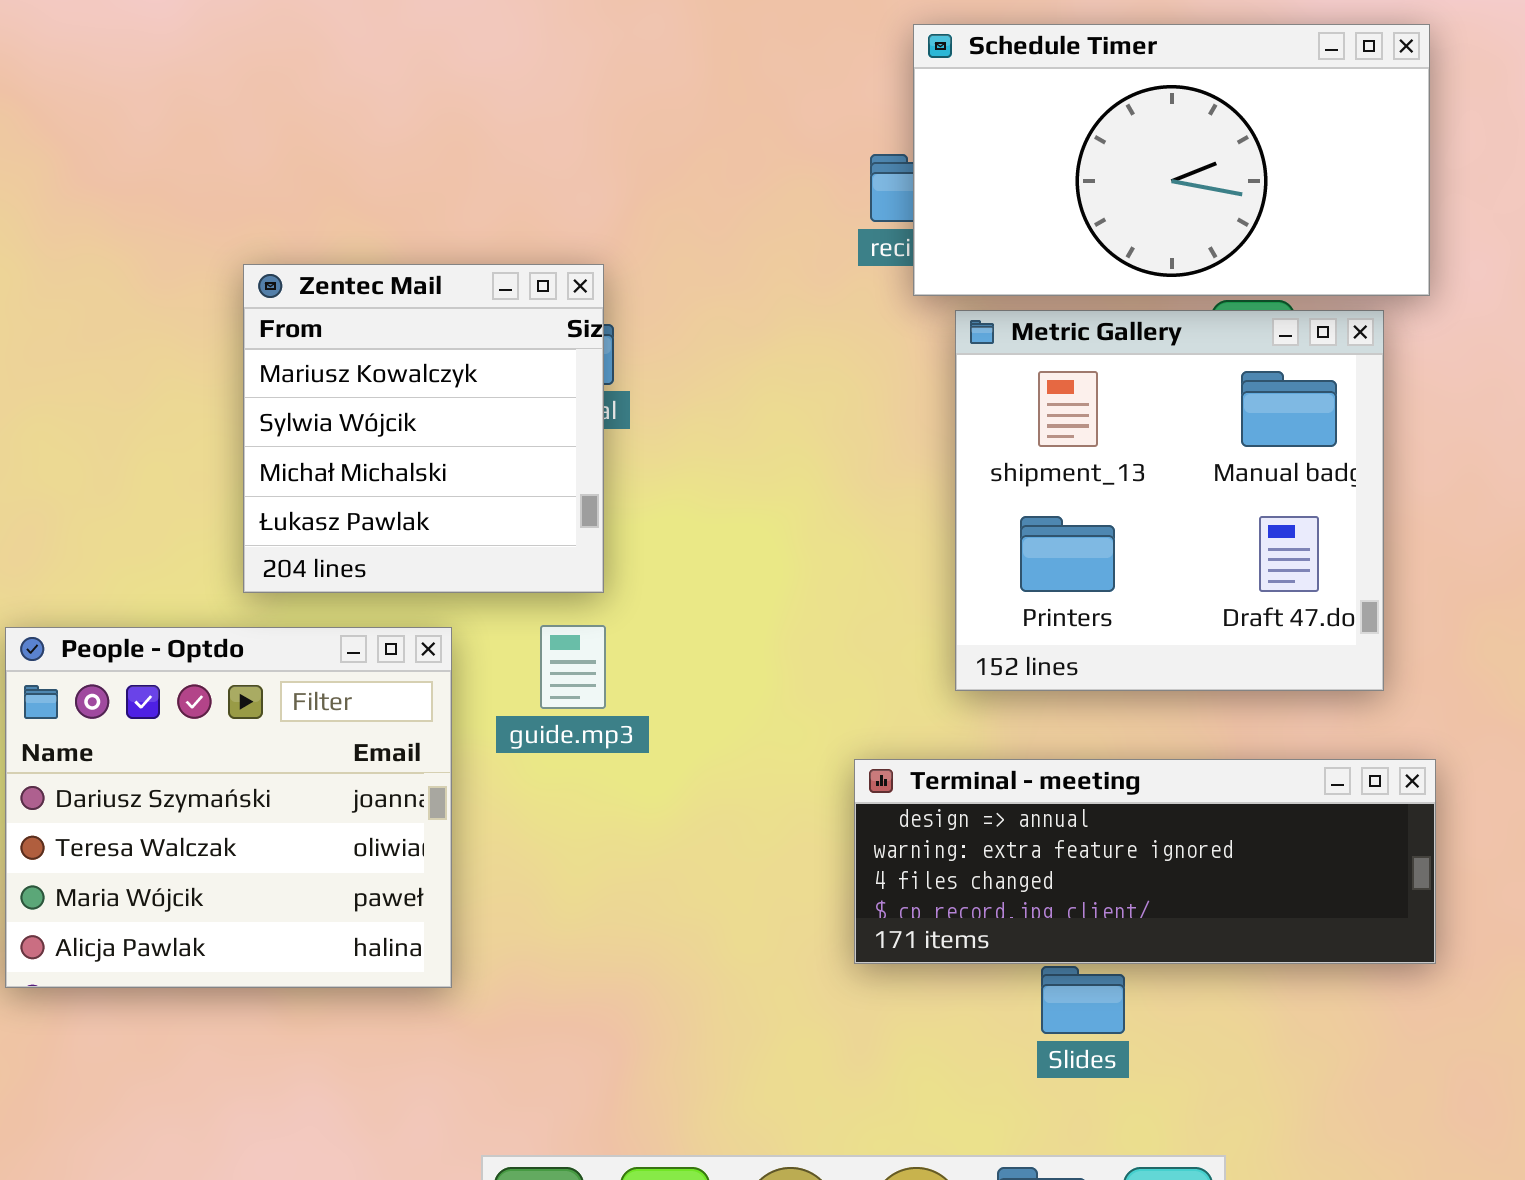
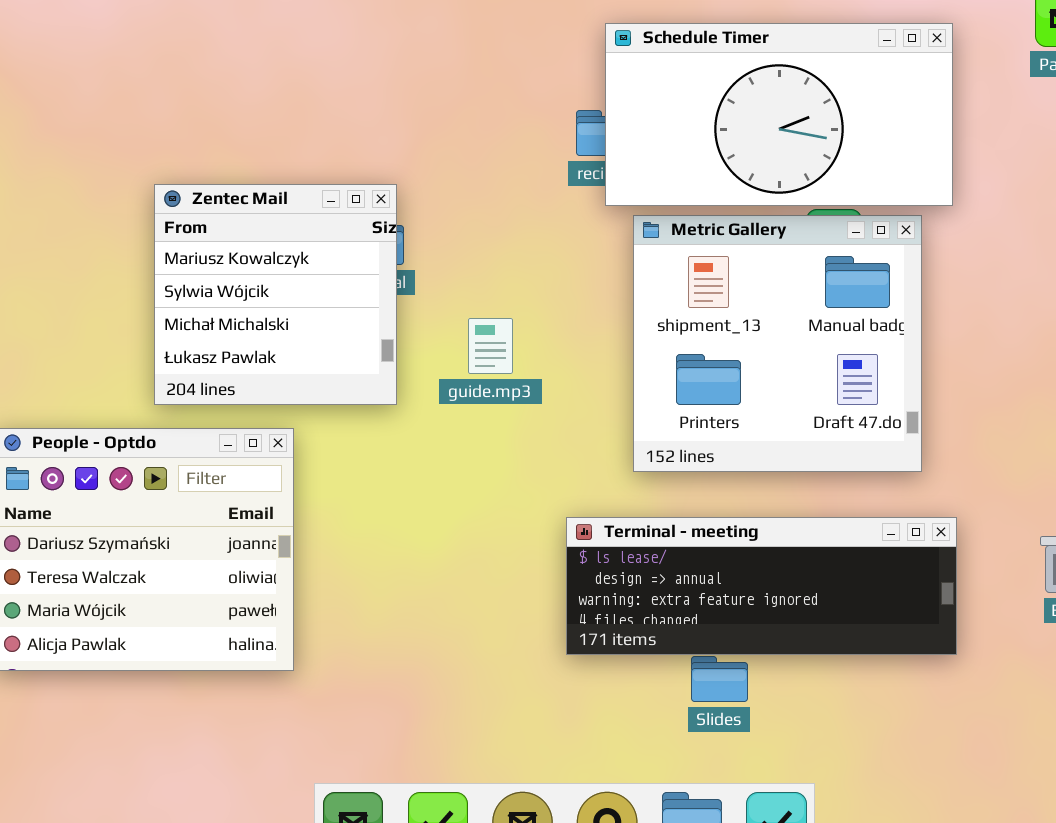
guide.mp3: [540,625,606,709] -> [468,318,513,374], moved
Terminal - meeting: [854,759,1436,964] -> [566,517,957,655], scrolled up 1 row

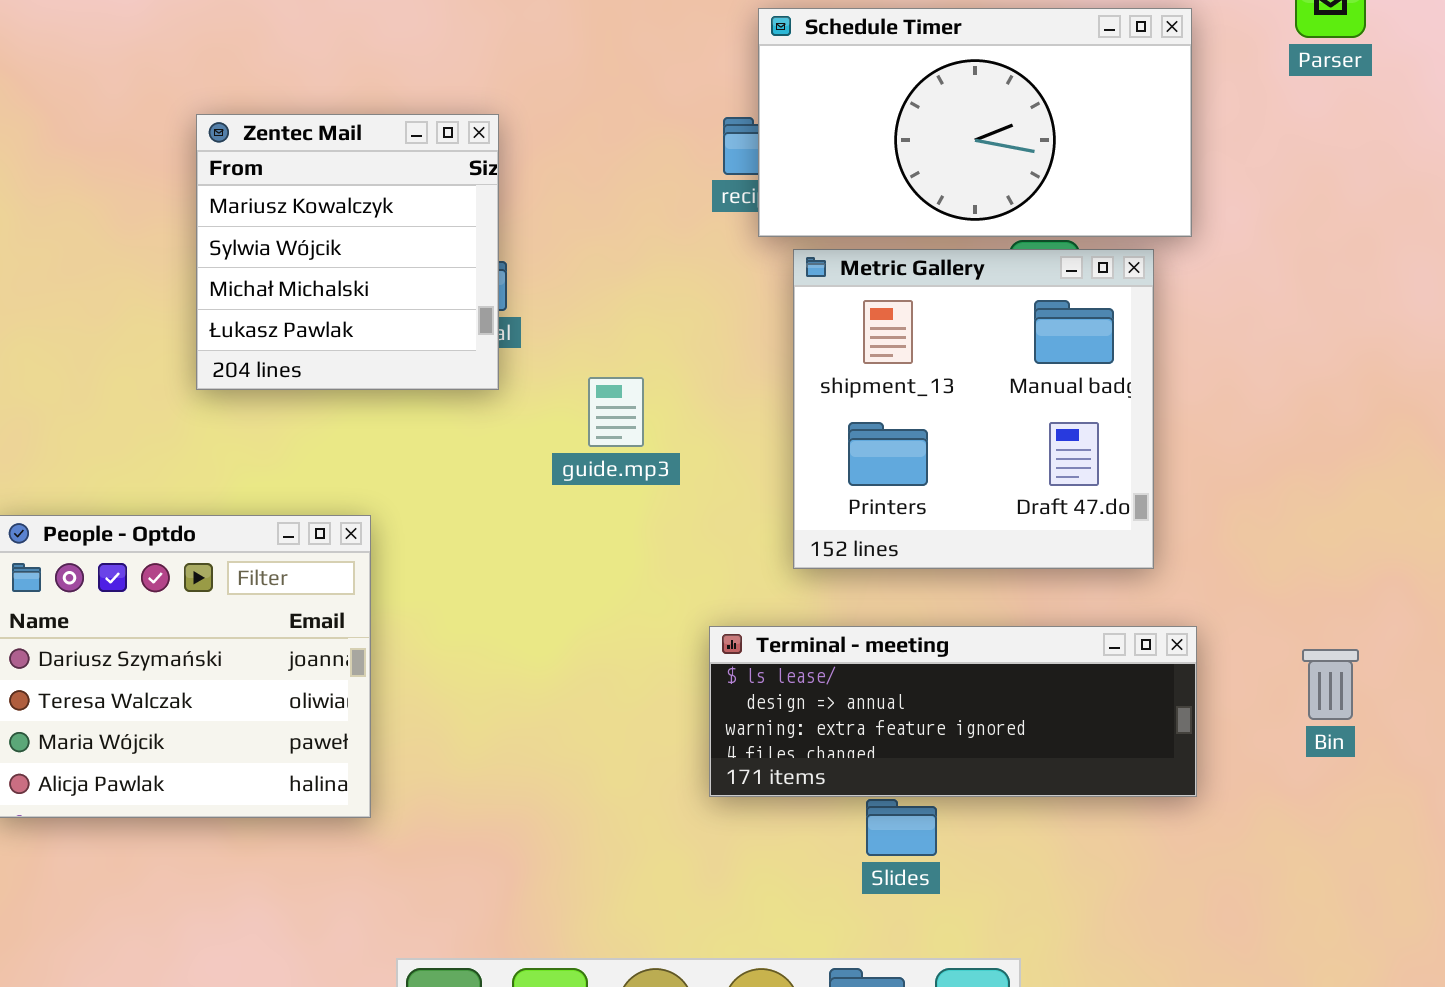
Zentec Mail: [154,184,397,405] -> [196,114,499,390], moved

